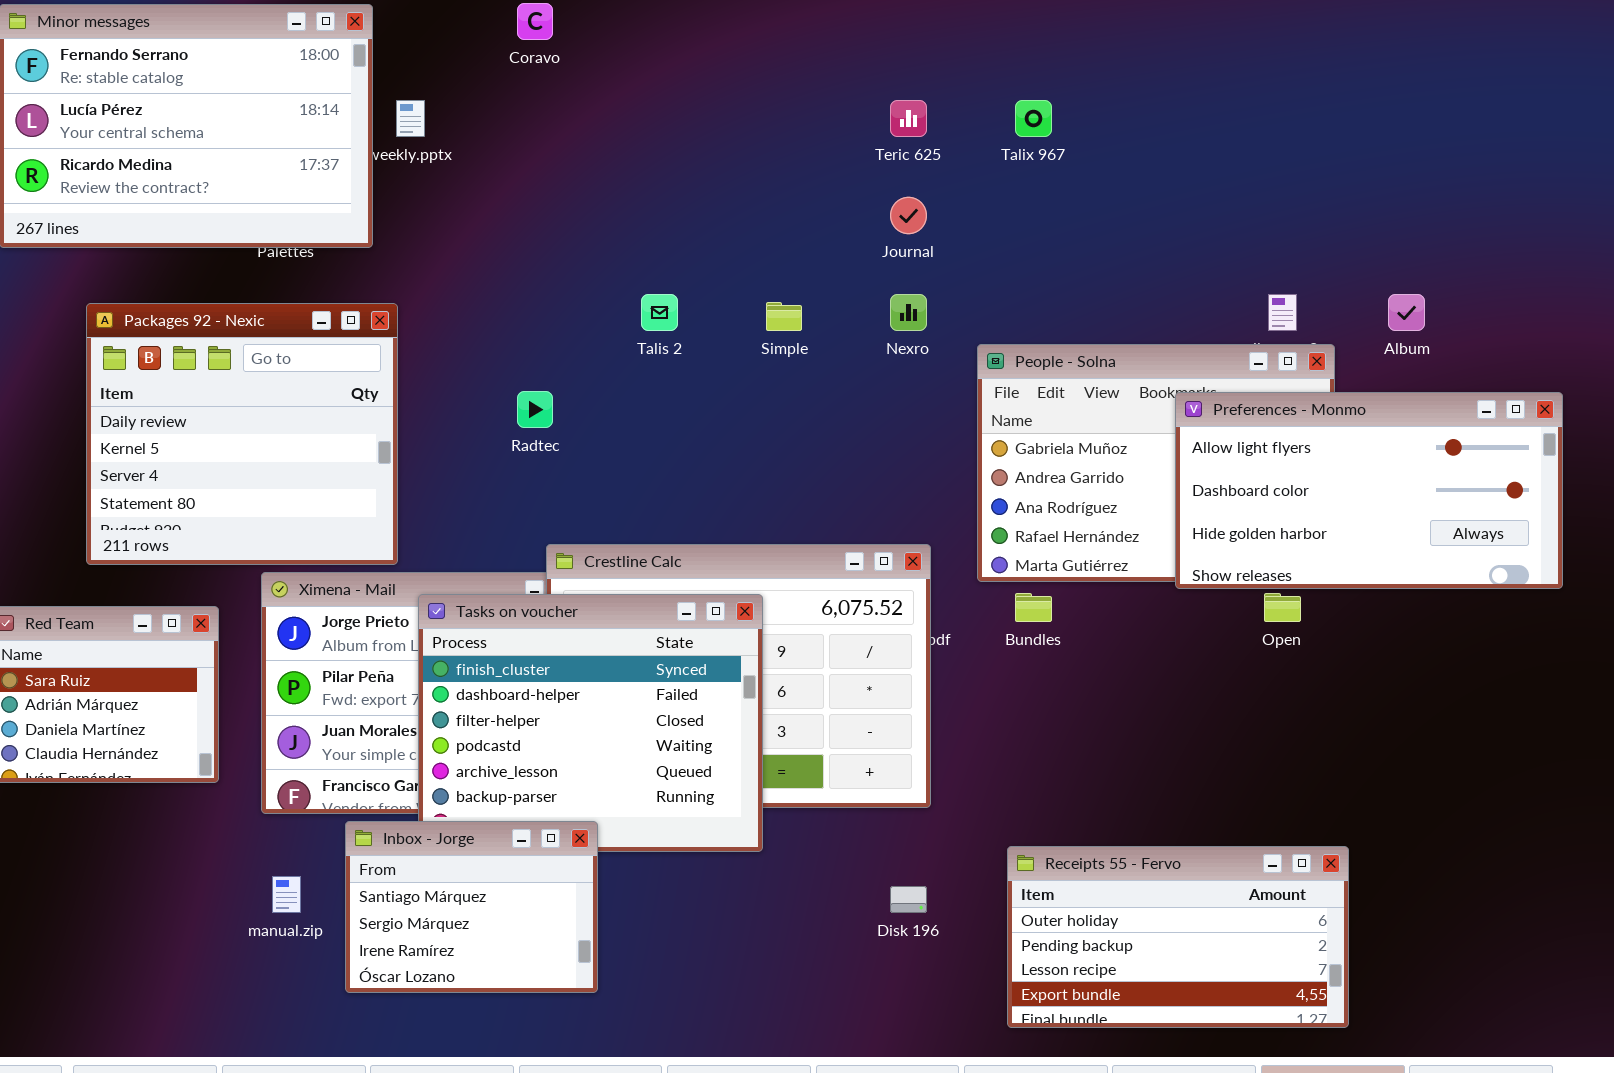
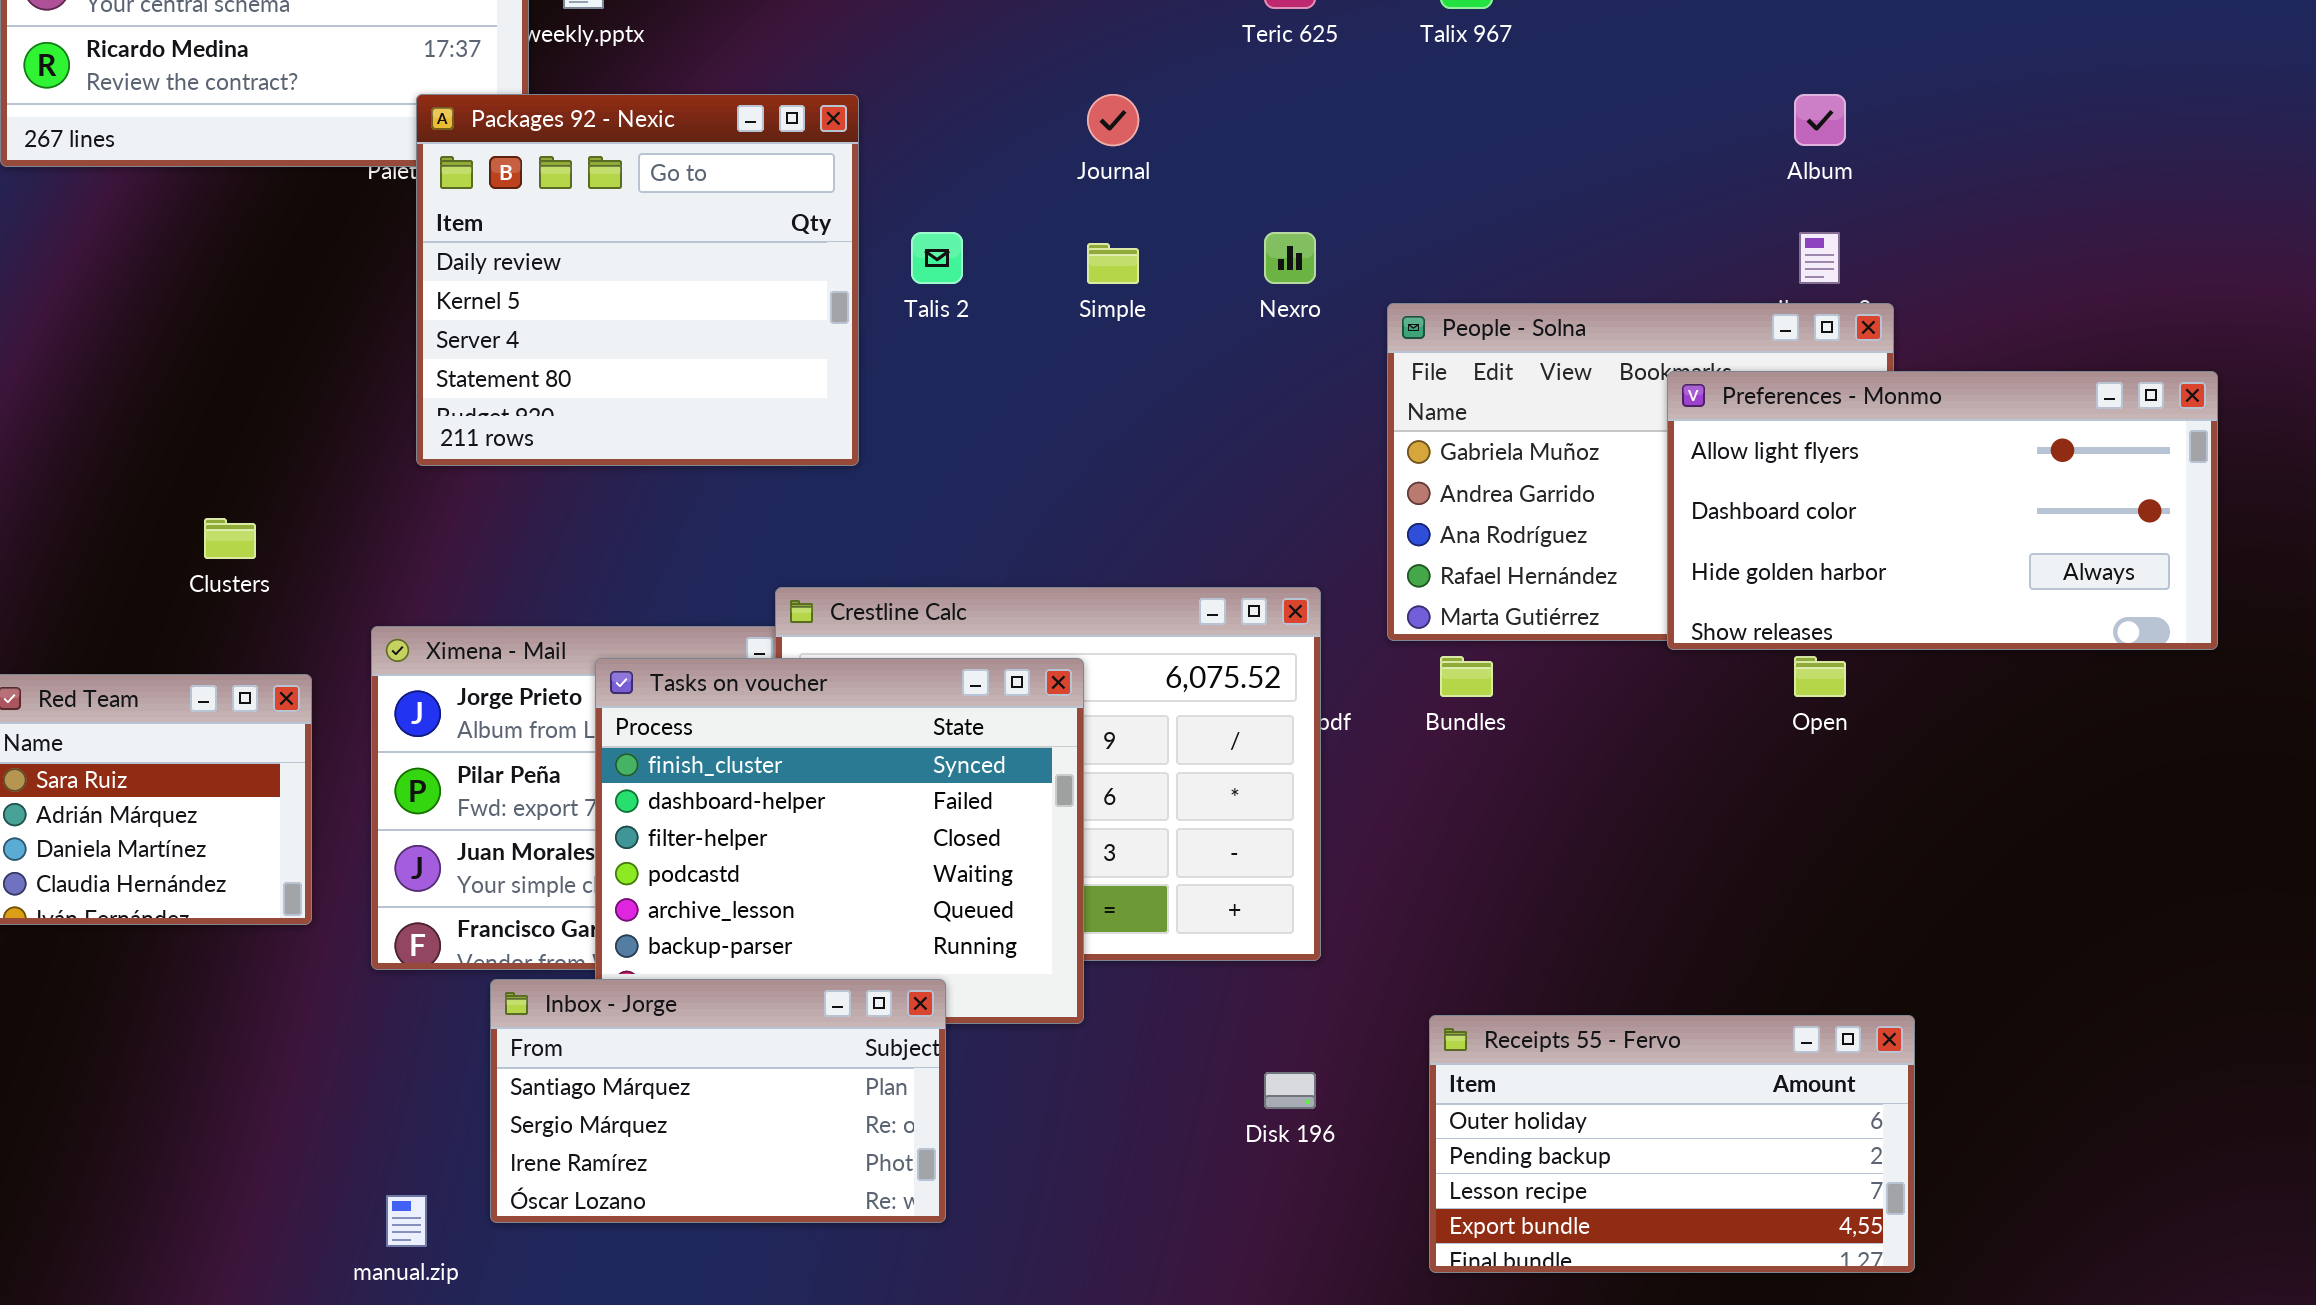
Journal: [890,197,927,234] -> [1087,94,1139,146], moved
Album: [1388,294,1425,331] -> [1794,94,1846,146], moved
Packages 92 - Nexic: [86,303,398,565] -> [416,94,859,466], moved
Inbox - Jorge: [345,821,598,993] -> [490,979,946,1223], resized
manual.zip: [272,876,301,913] -> [386,1195,427,1247], moved

